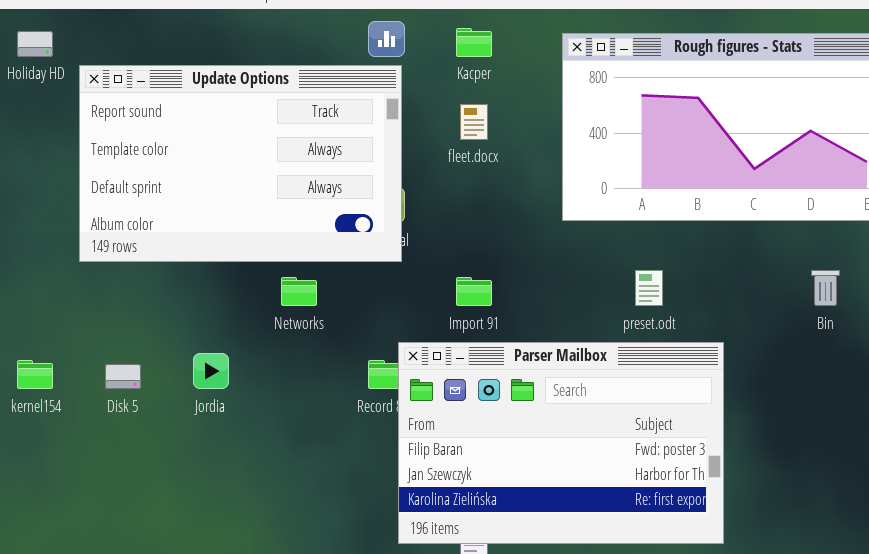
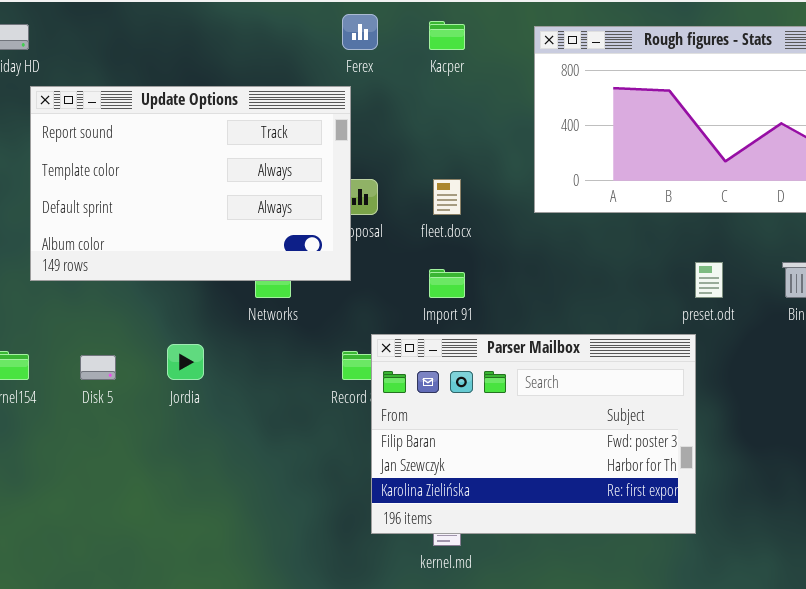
Update Options: [79,65,402,262] -> [30,86,351,281], moved
fleet.docx: [460,104,488,140] -> [433,179,461,215], moved
preset.odt: [635,270,663,306] -> [695,262,723,298], moved

